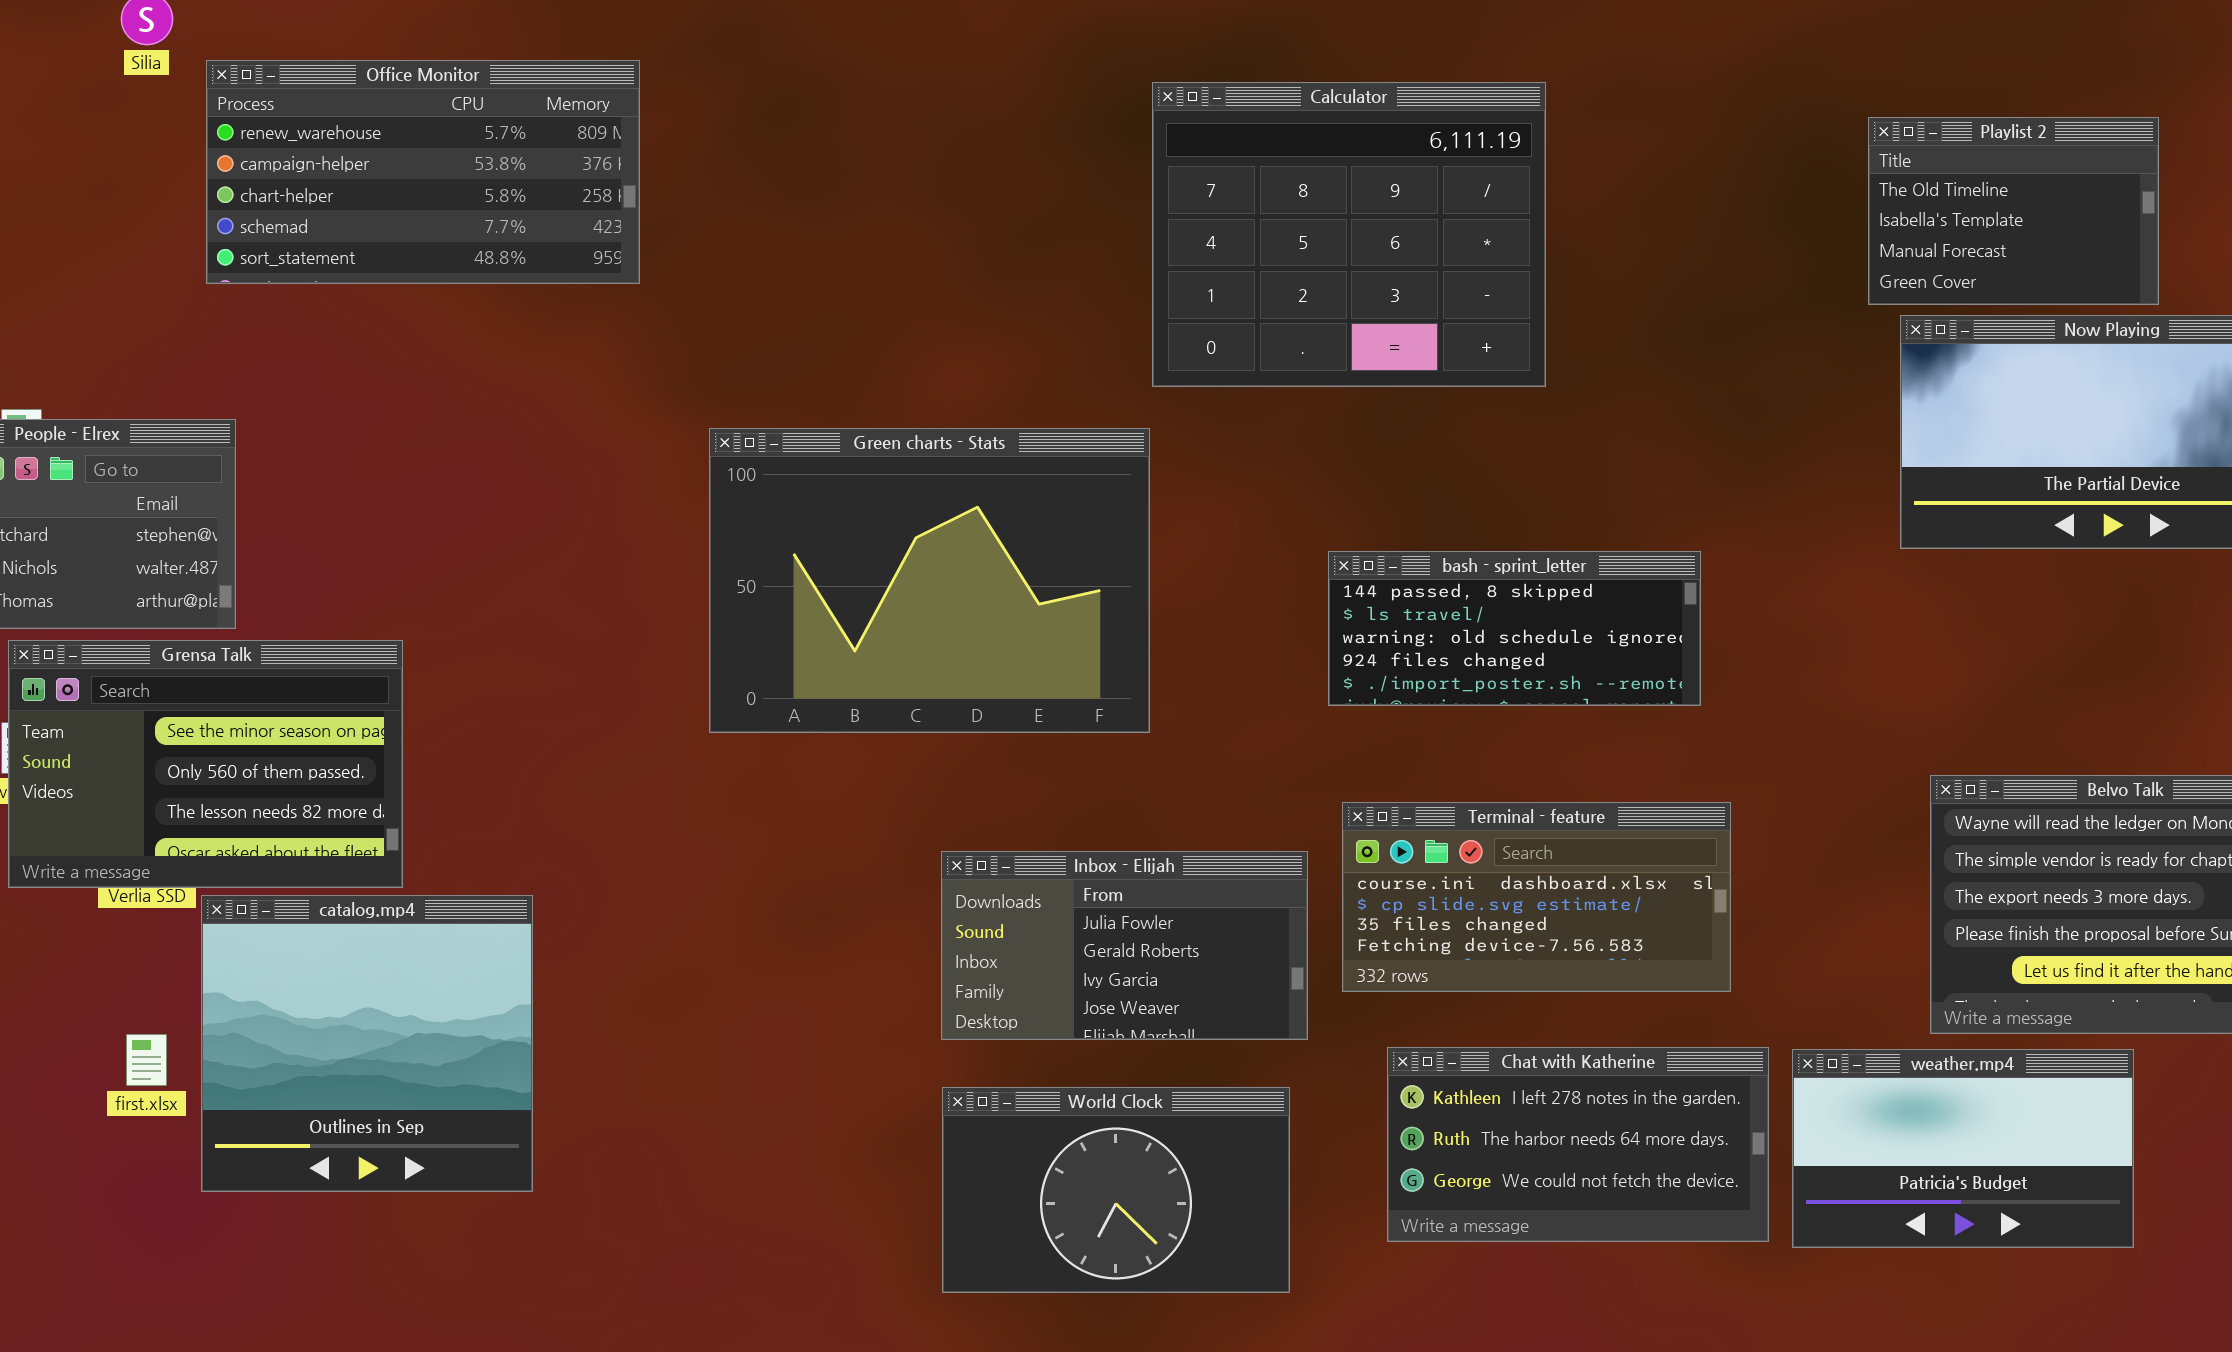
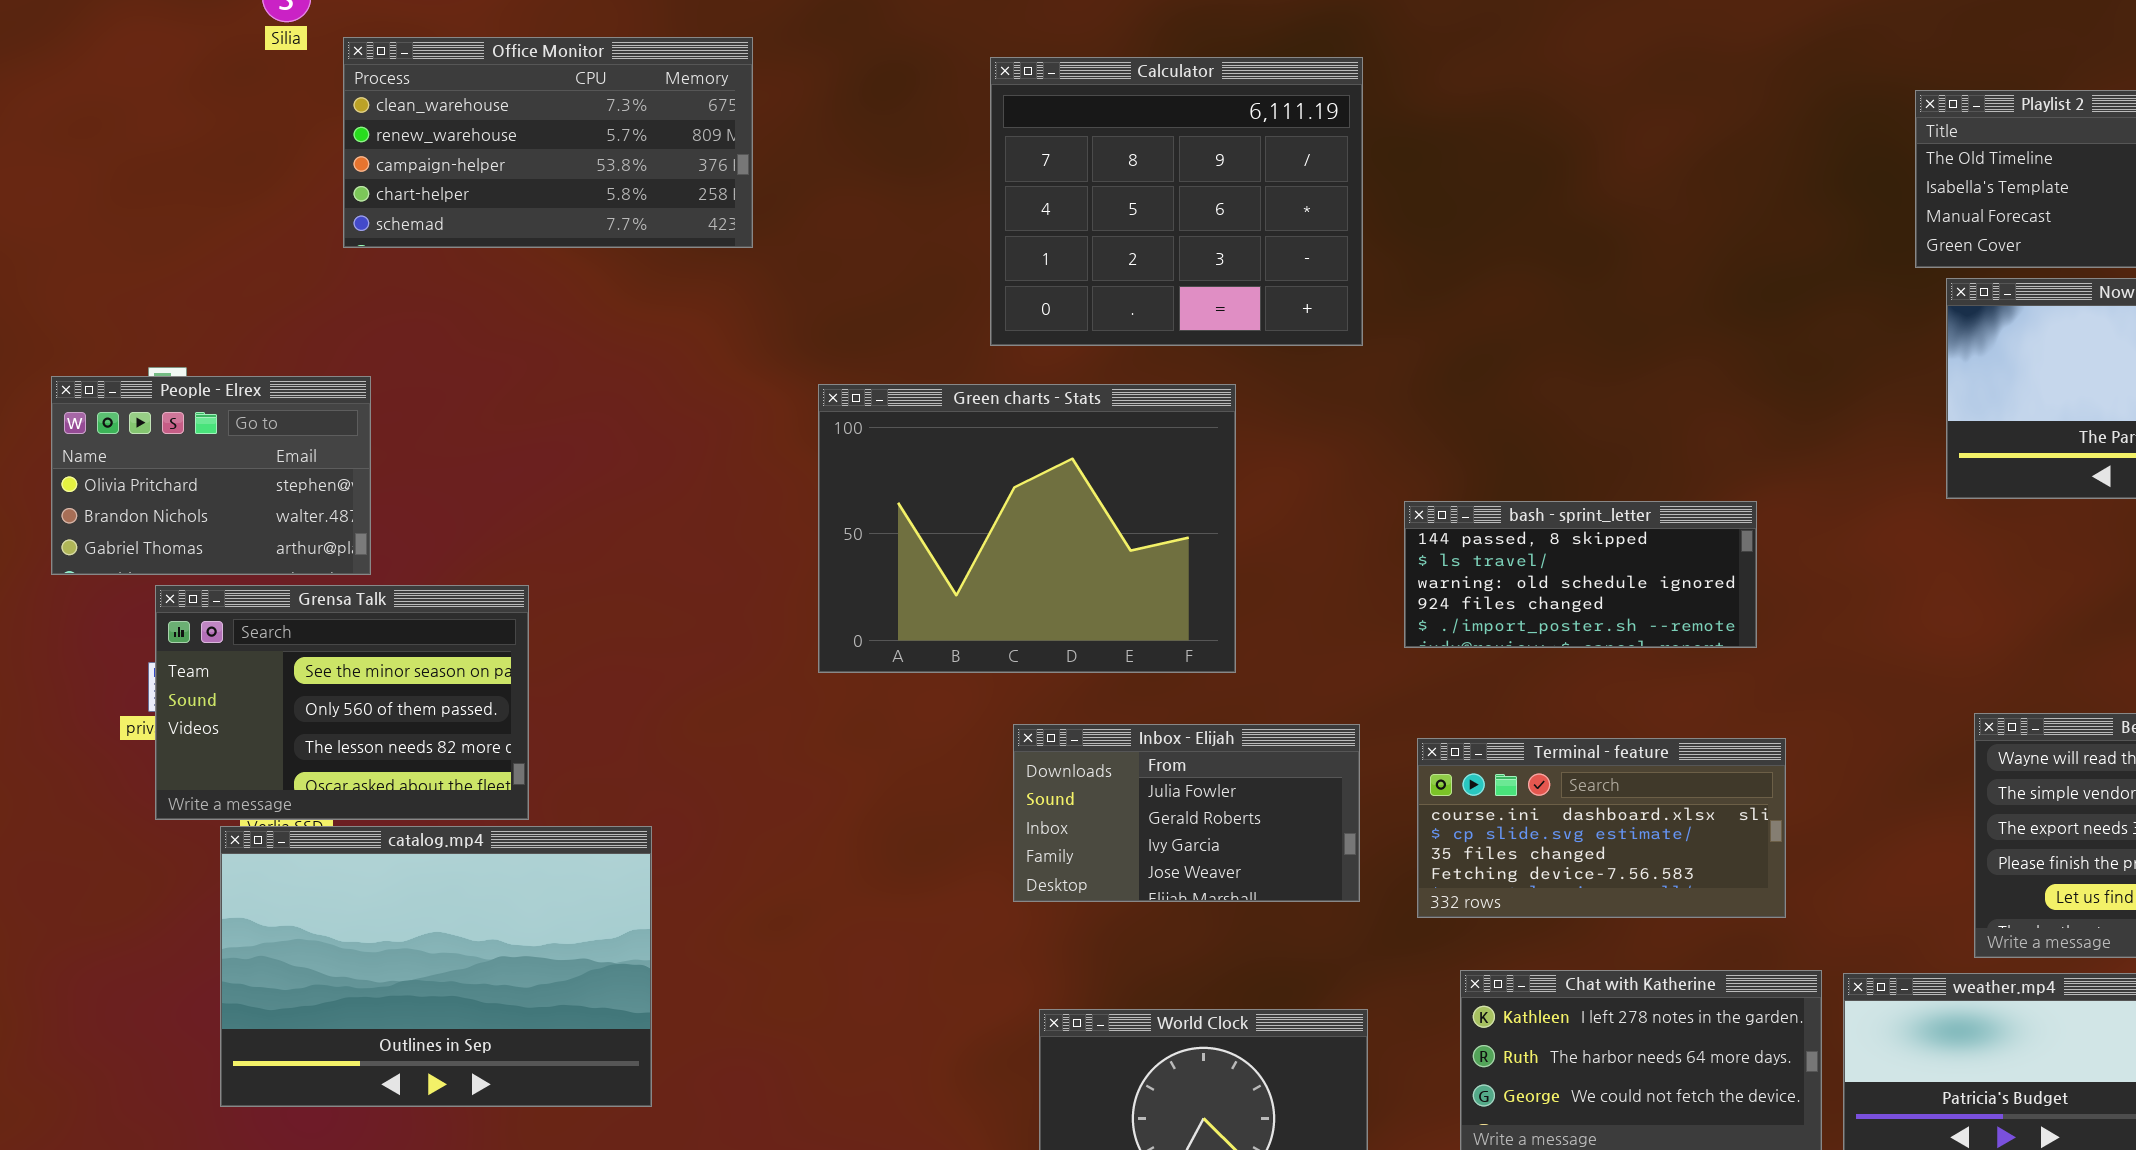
Office Monitor: [206,60,640,284] -> [343,37,753,248], scrolled up 1 row
Calculator: [1152,82,1546,387] -> [990,57,1363,346], moved
Inbox - Elijah: [941,851,1308,1040] -> [1013,724,1360,902], moved
catalog.mp4: [201,895,533,1192] -> [220,826,652,1107], resized

